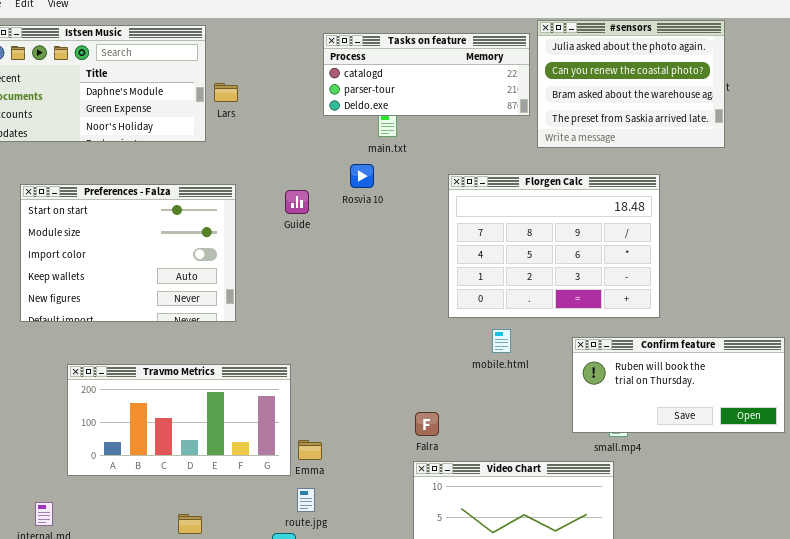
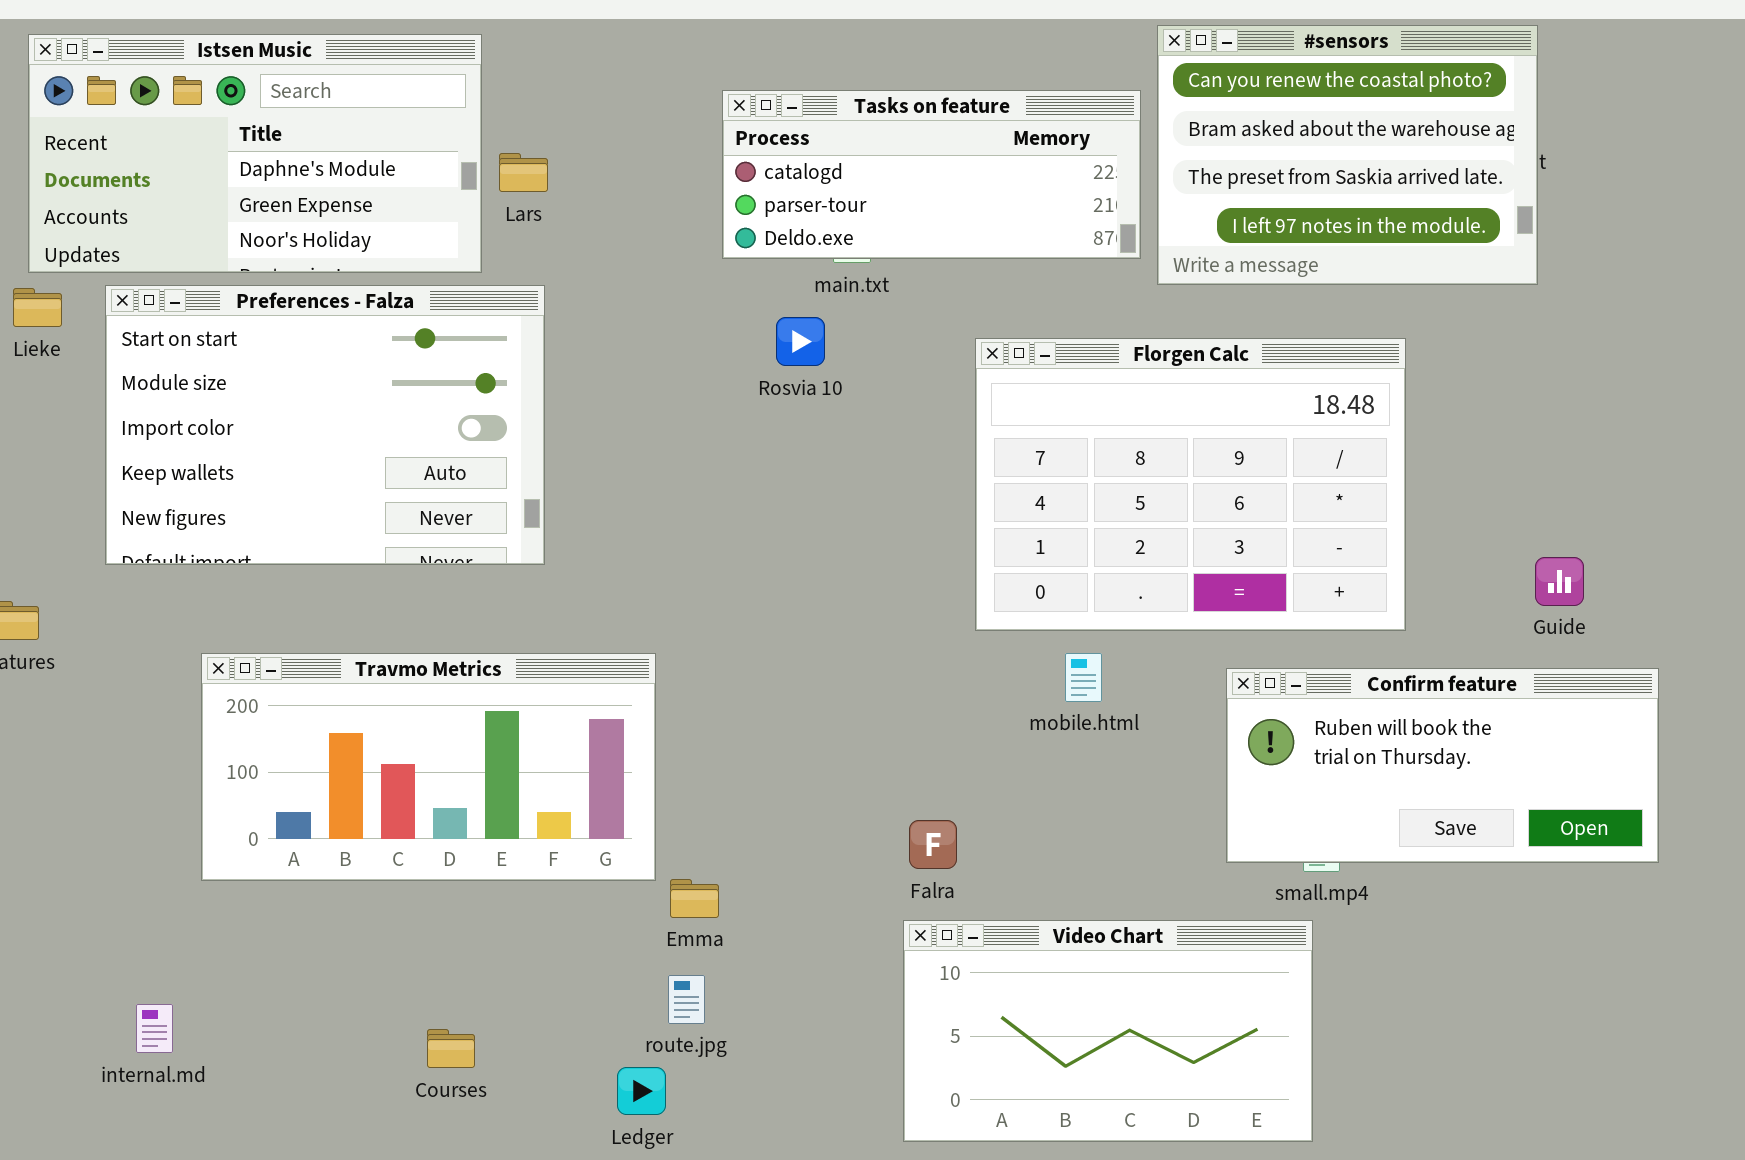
#sensors: [537,20,725,148] -> [1157,25,1538,285], scrolled down 1 row
Tasks on feature: [323,33,530,116] -> [722,90,1141,259], moved
Preferences - Falza: [20,184,236,322] -> [105,285,545,565], moved
Guide: [285,190,309,214] -> [1535,557,1584,606], moved
Travmo Metrics: [67,364,291,476] -> [201,653,656,881], moved

